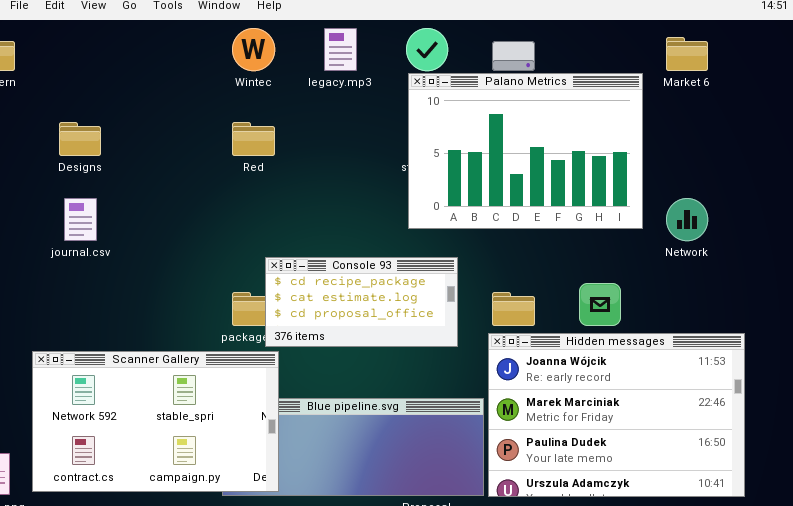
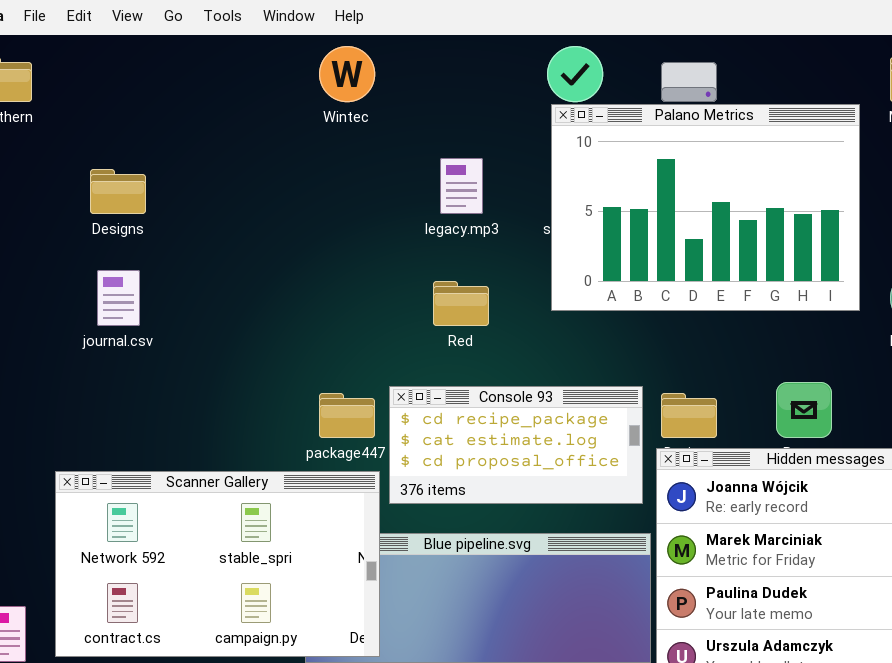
legacy.mp3: [324,28,357,71] -> [440,158,483,214], moved
Red: [232,122,275,156] -> [433,281,489,326], moved
Console 93: [265,257,458,347] -> [389,386,643,504], moved

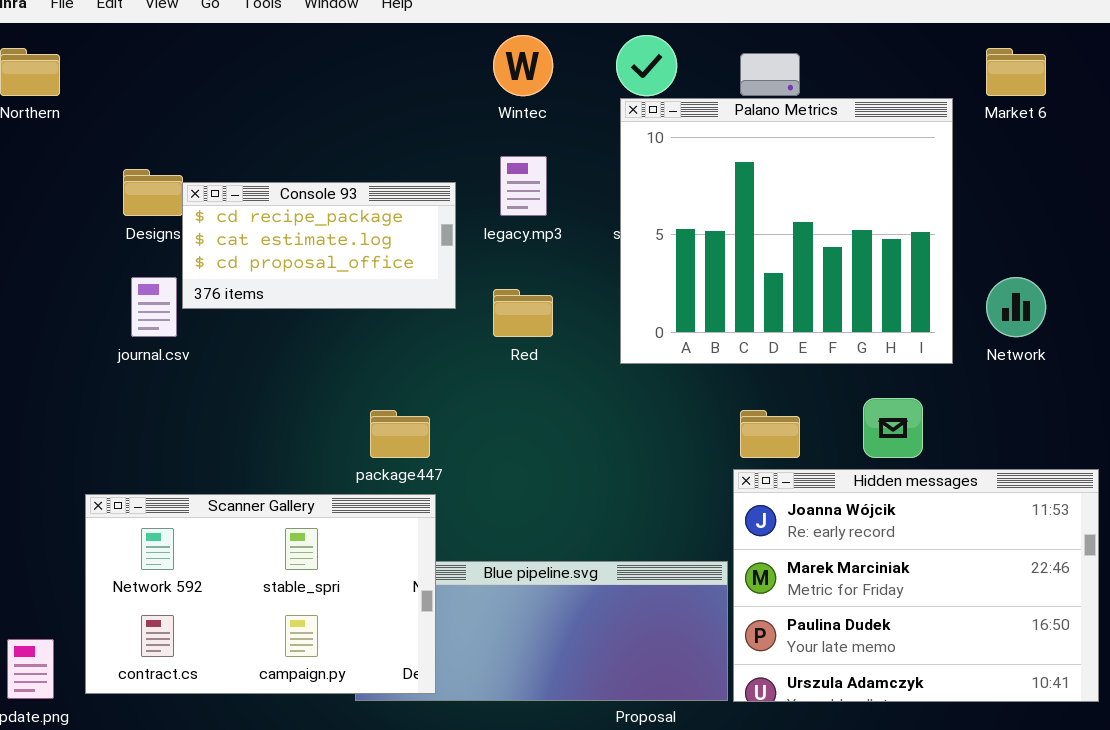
Wintec: [319,46,375,102] -> [493,35,553,96], moved
Palano Metrics: [551,104,860,311] -> [620,98,953,364], resized
Console 93: [389,386,643,504] -> [182,182,456,309], moved

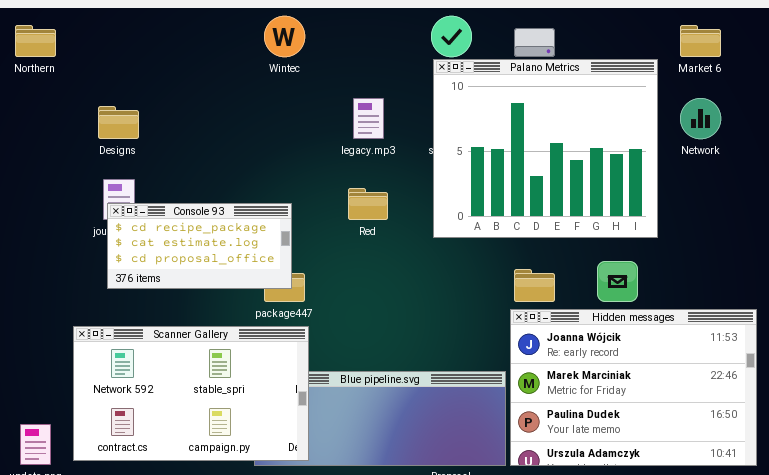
Wintec: [493,35,553,96] -> [264,16,305,57], moved
Console 93: [182,182,456,309] -> [107,203,292,289], moved
Network: [986,277,1046,337] -> [680,98,721,139], moved

